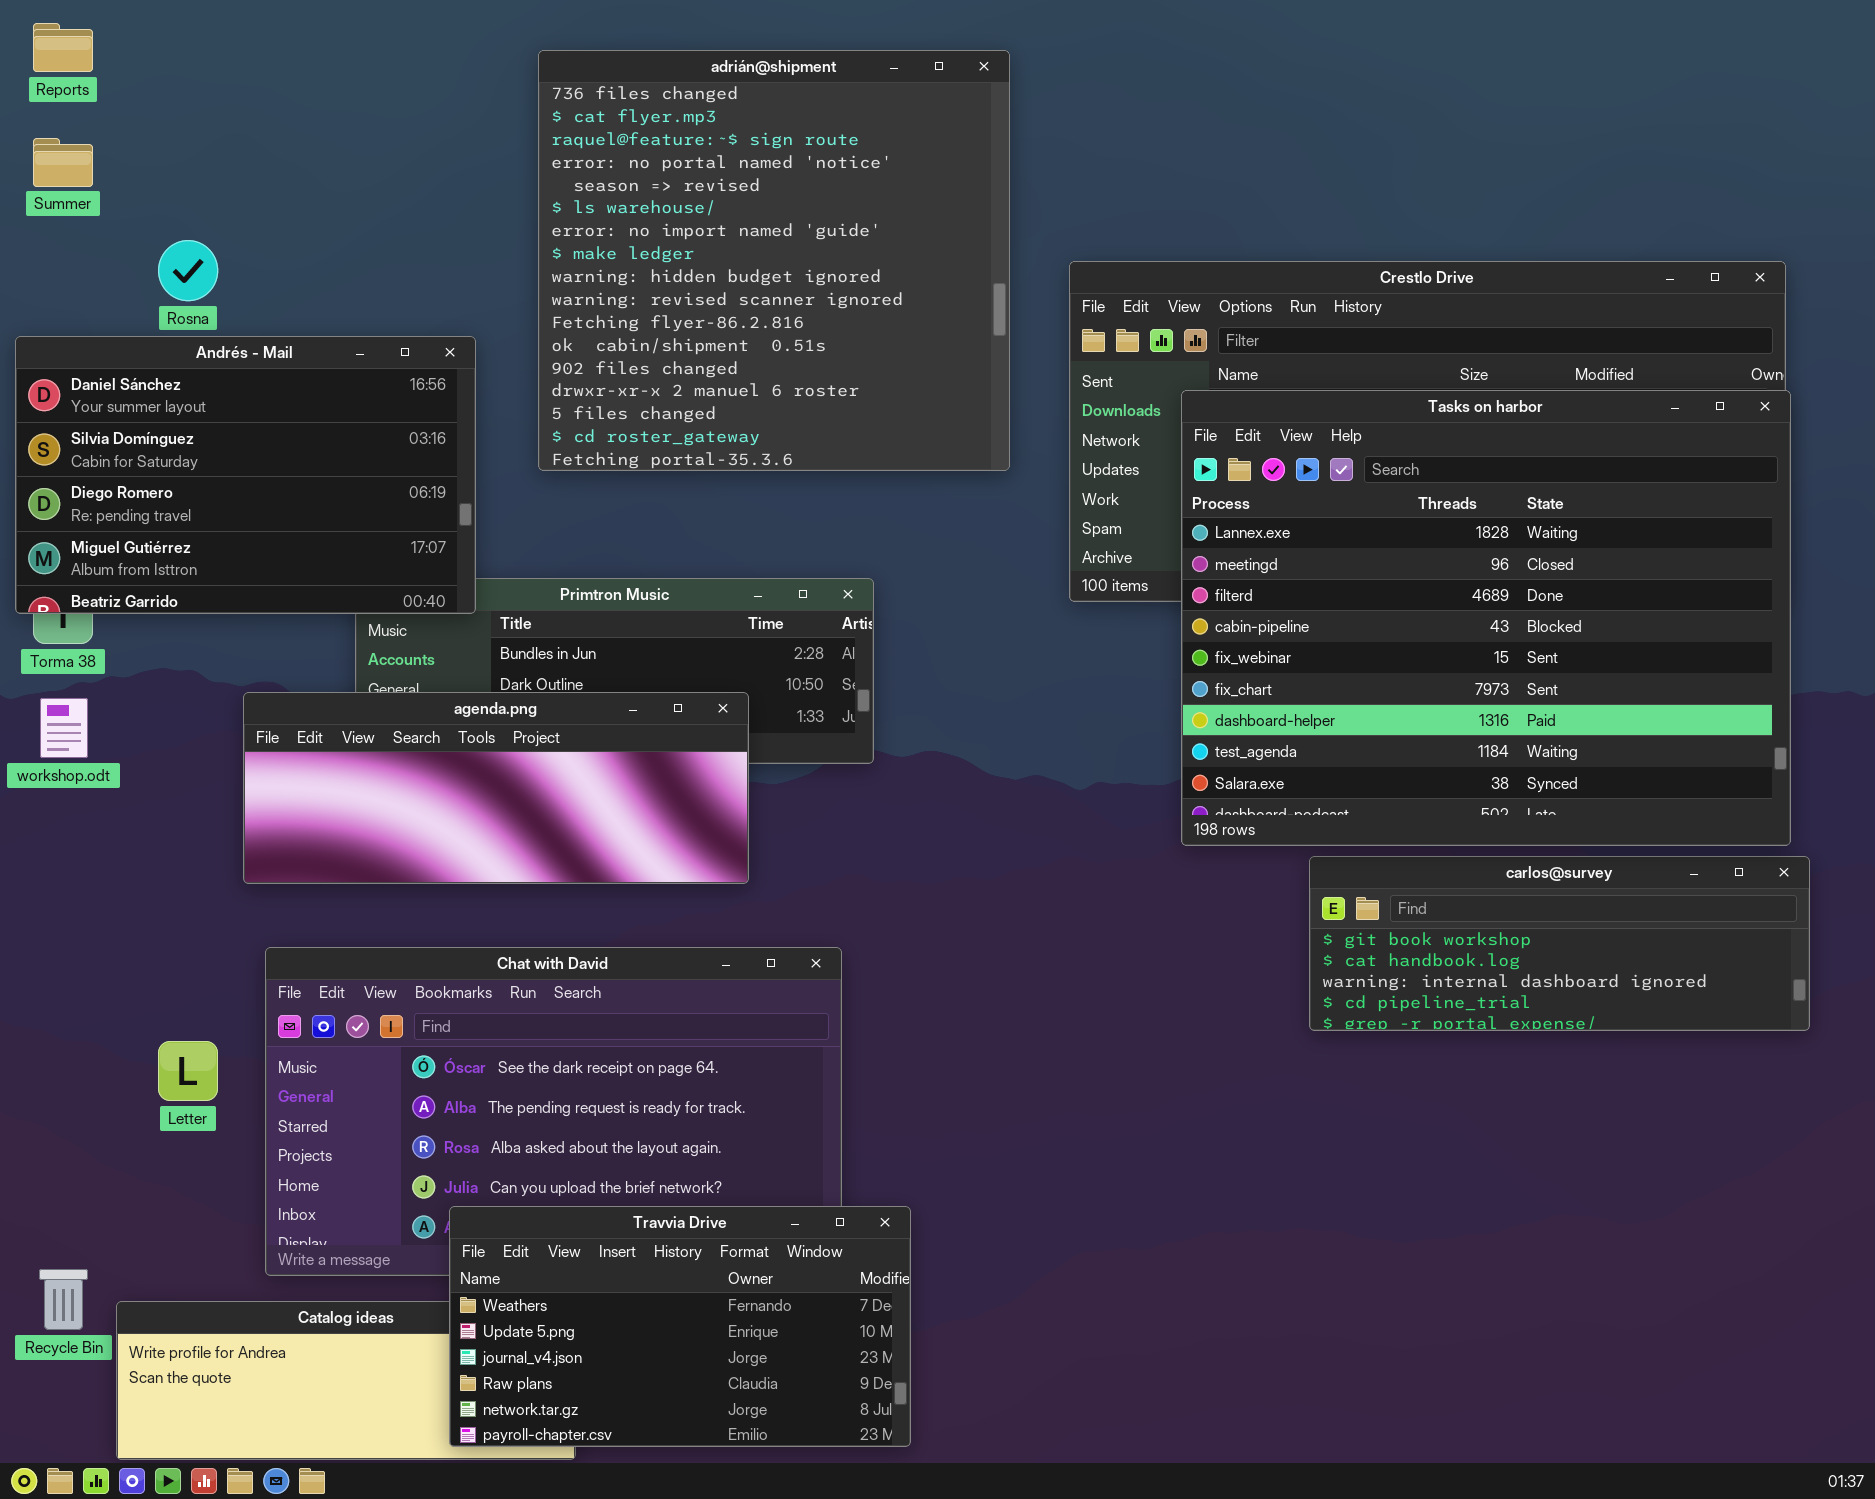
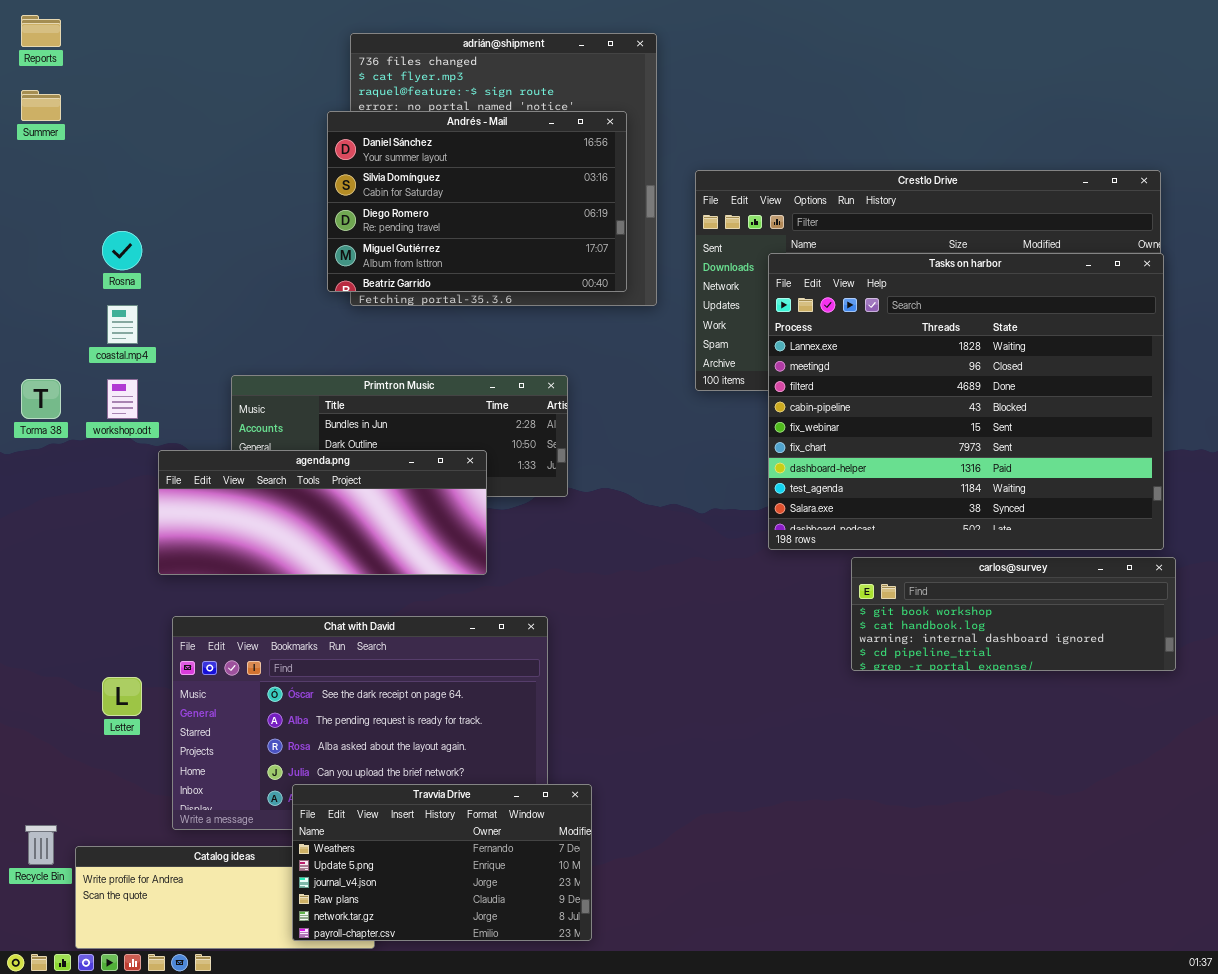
Rosna: [158,240,218,301] -> [102,231,142,270], moved
Andrés - Mail: [15,336,476,614] -> [327,111,627,292], moved
workshop.odt: [40,698,88,758] -> [107,379,138,419], moved

